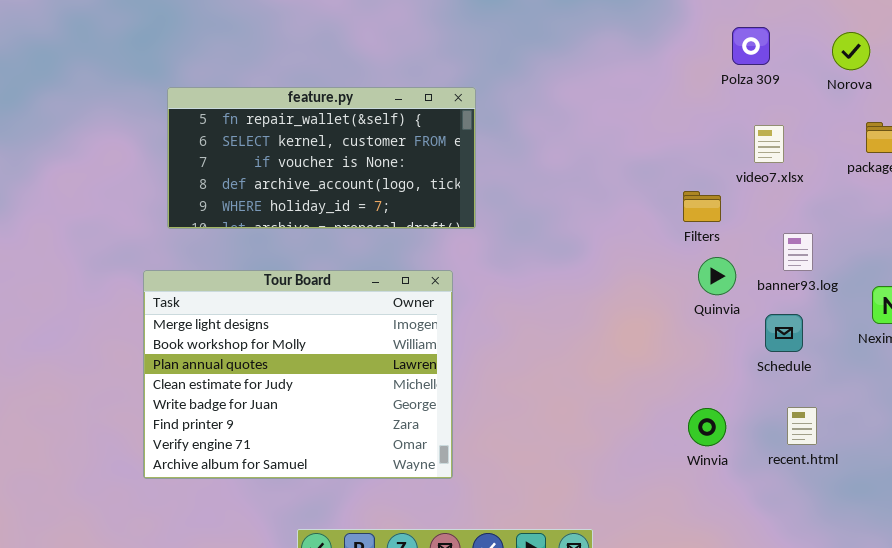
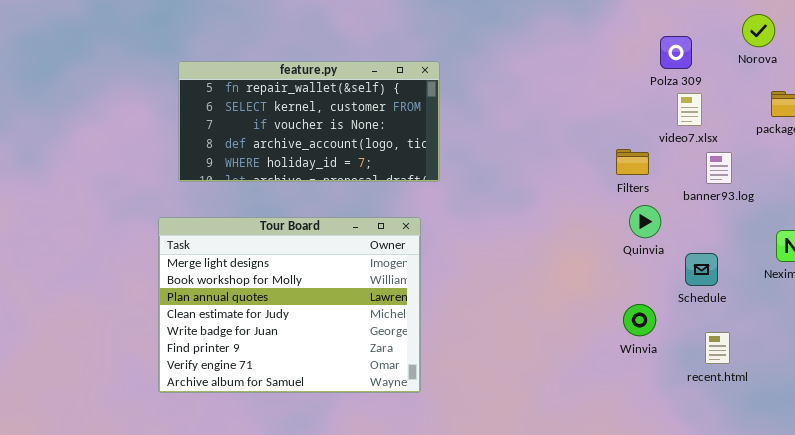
Polza 309: [732,27,770,65] -> [660,36,692,69], moved
banner93.log: [783,233,813,271] -> [706,152,732,184], moved
Winvia: [688,408,726,446] -> [623,304,656,336], moved

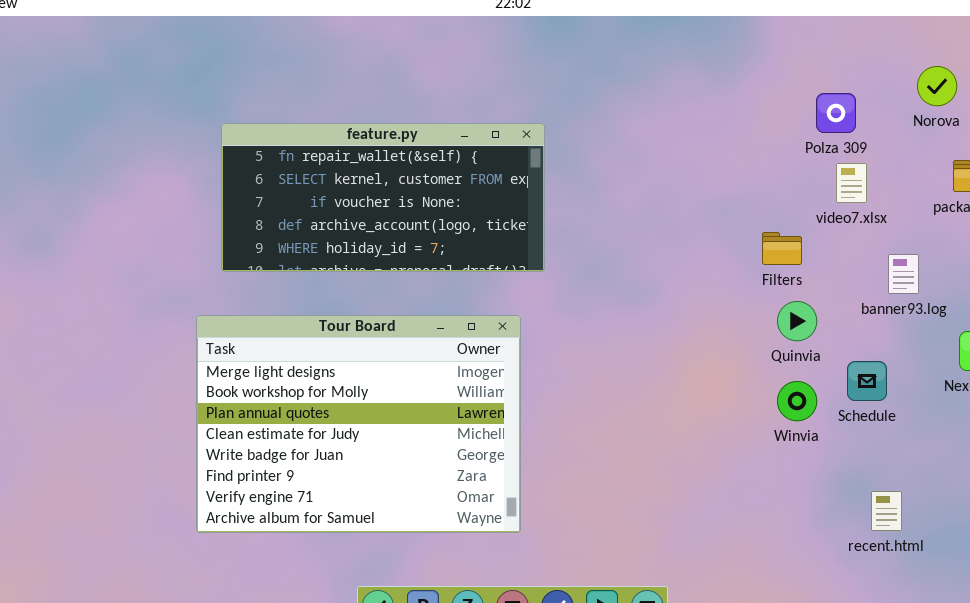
banner93.log: [706,152,732,184] -> [888,254,919,294], moved
Winvia: [623,304,656,336] -> [777,381,817,421], moved
recent.html: [705,332,730,364] -> [871,491,902,531], moved

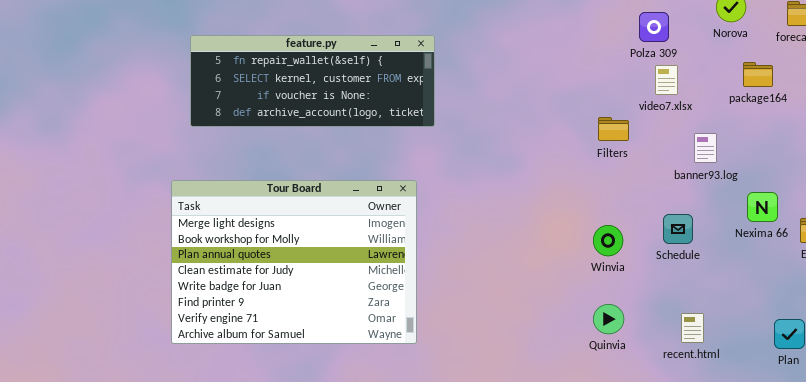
feature.py: [221,123,545,272] -> [190,35,435,127], resized
Quinvia: [777,301,817,341] -> [593,304,624,334], moved
Winvia: [777,381,817,421] -> [593,225,623,256], moved

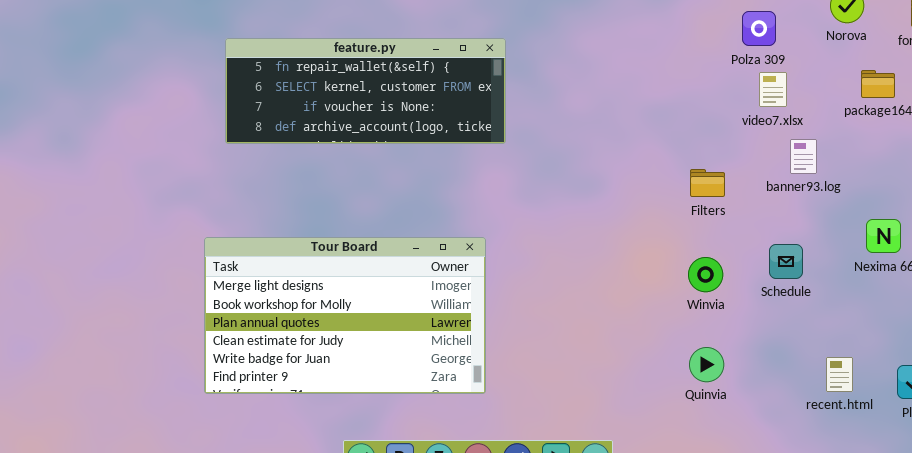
Filters: [598,117,629,141] -> [690,169,725,197], moved
banner93.log: [694,133,717,163] -> [790,139,817,174], moved
Tour Board: [171,180,417,344] -> [204,237,486,394], resized
recent.html: [681,313,704,343] -> [826,357,853,392], moved

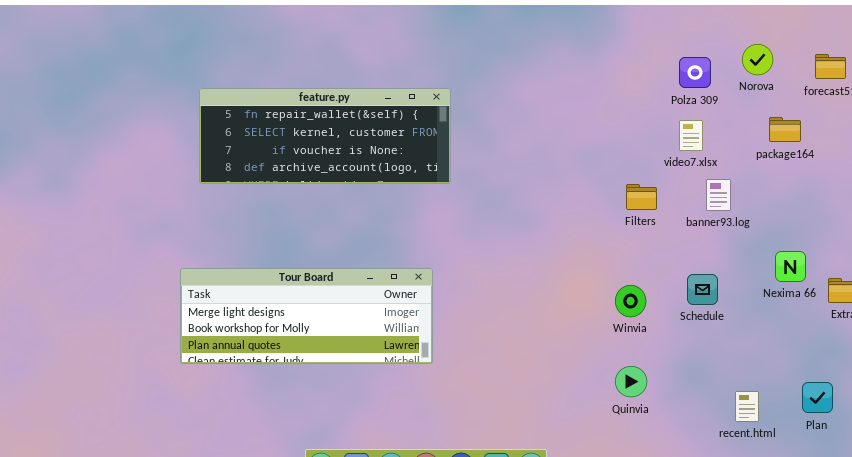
Polza 309: [742,11,776,46] -> [679,57,711,88], moved
Filters: [690,169,725,197] -> [626,184,657,210], moved
Tour Board: [204,237,486,394] -> [180,268,433,364], resized
recent.html: [826,357,853,392] -> [735,391,759,422], moved

